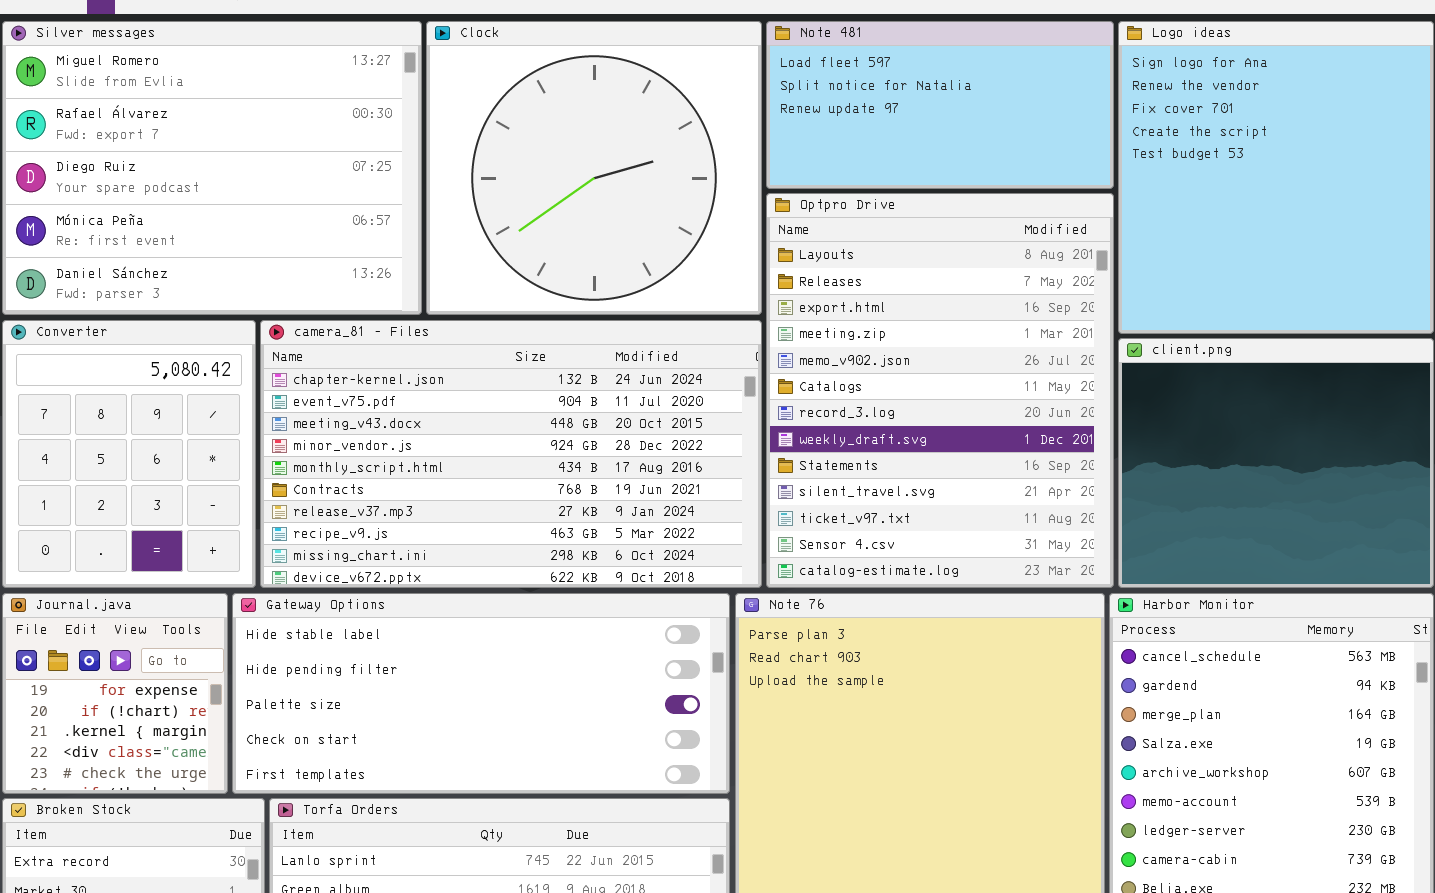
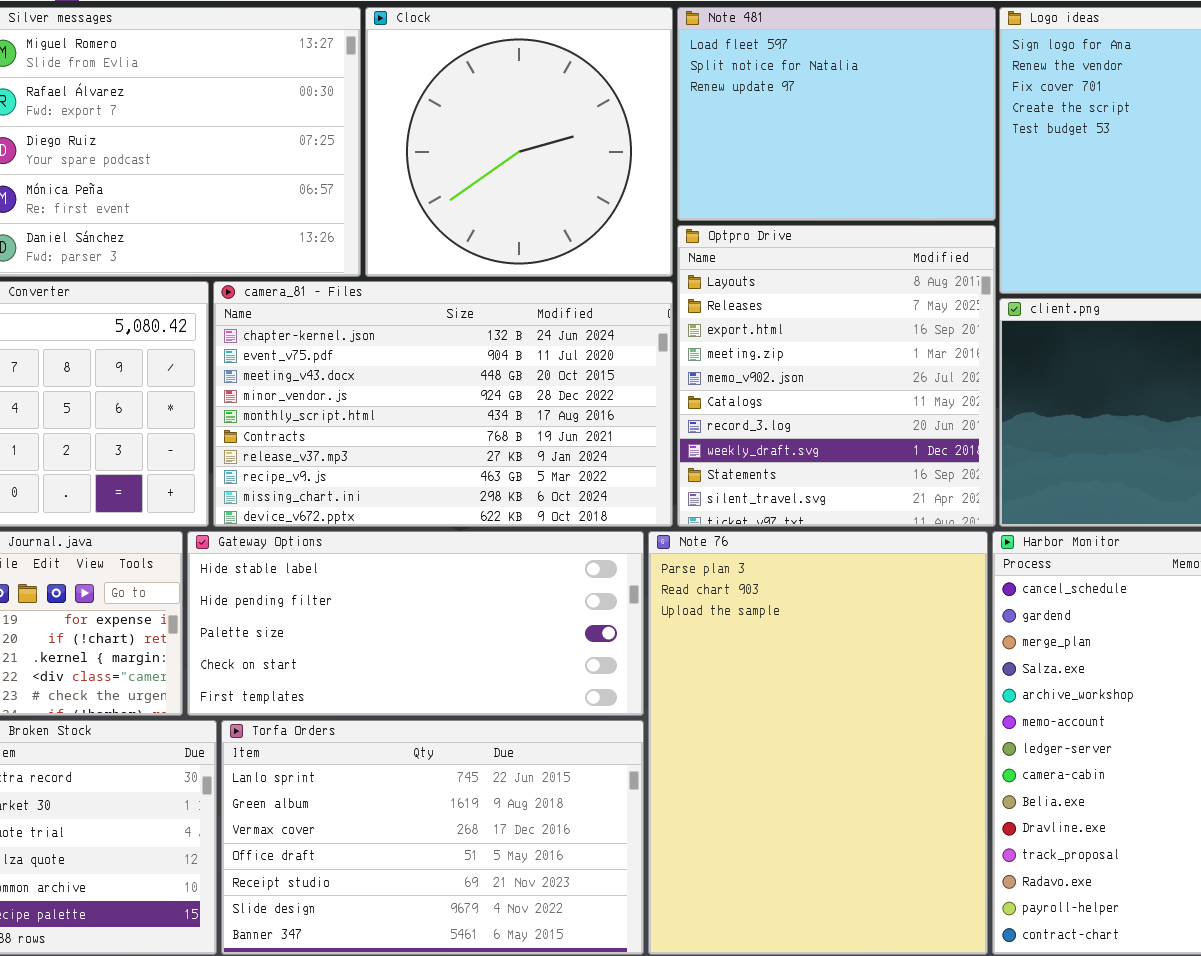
Note 481: [766,21,1114,189] -> [677,7,996,221], resized
Optpro Drive: [766,193,1114,588] -> [677,225,996,527], resized

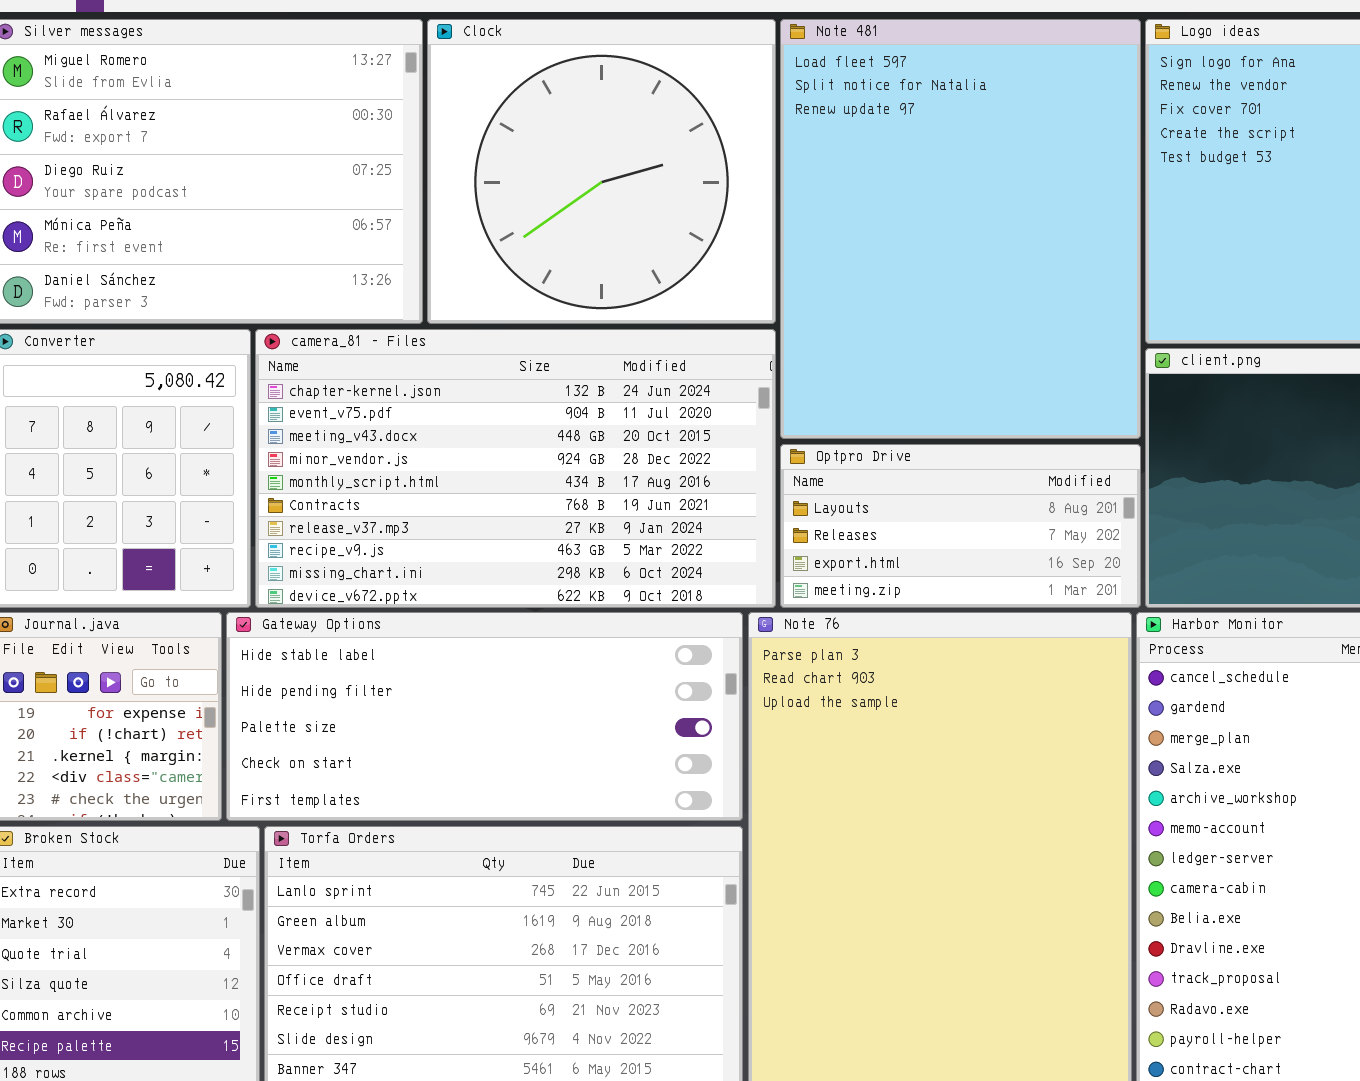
Note 481: [677,7,996,221] -> [780,19,1141,439], resized
Optpro Drive: [677,225,996,527] -> [780,444,1141,608], resized

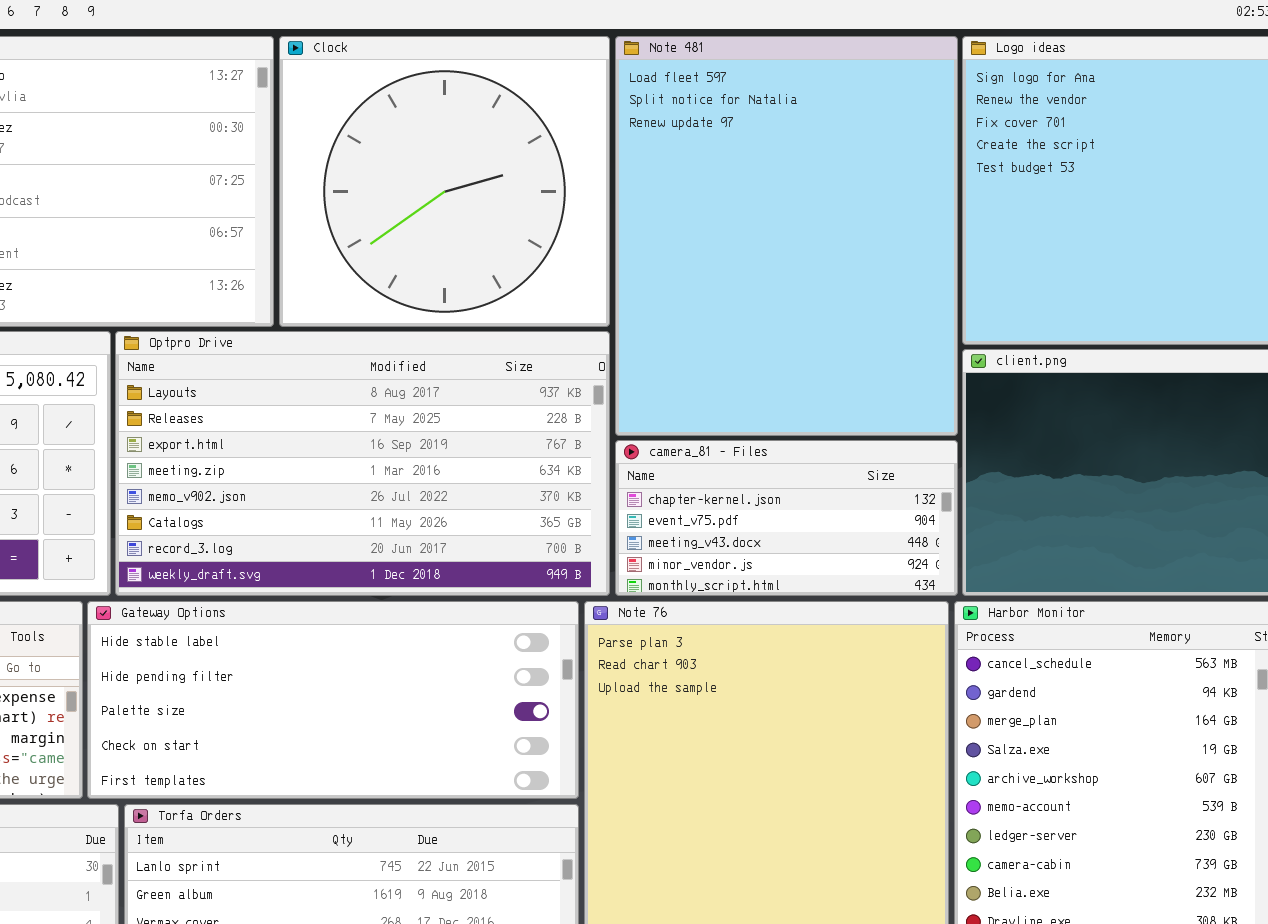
camera_81 - Files: [255,329,776,608] -> [615,440,958,596], moved, resized
Optpro Drive: [780,444,1141,608] -> [115,331,610,596], moved, resized

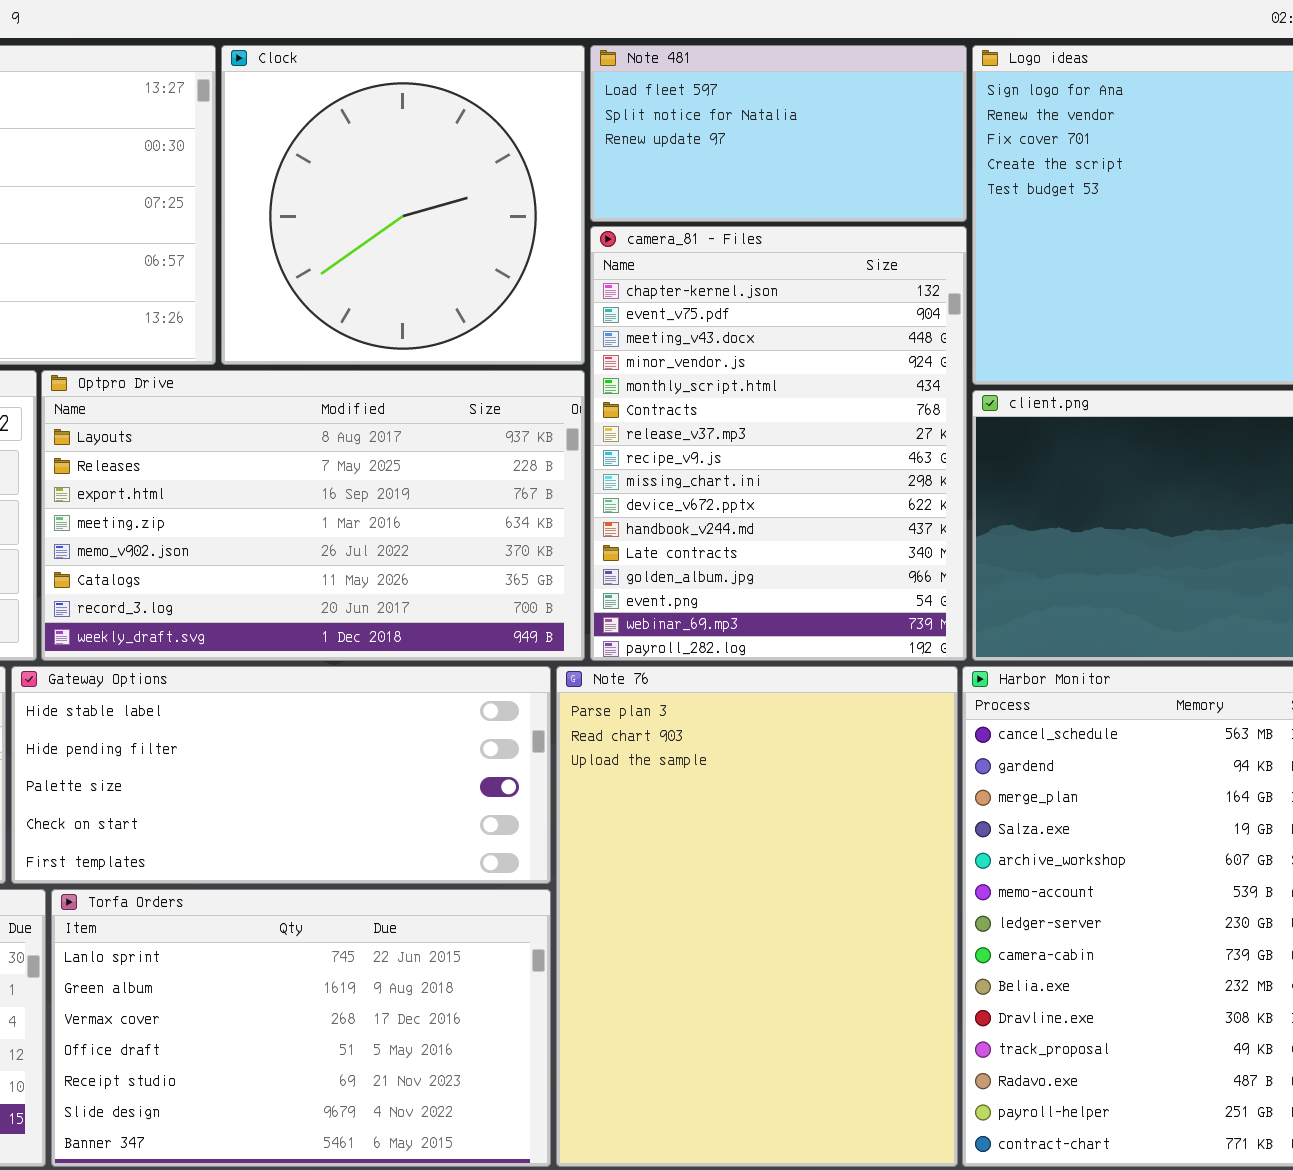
Note 481: [615,36,958,436] -> [590,45,967,222], resized
camera_81 - Files: [615,440,958,596] -> [590,226,967,661], resized

